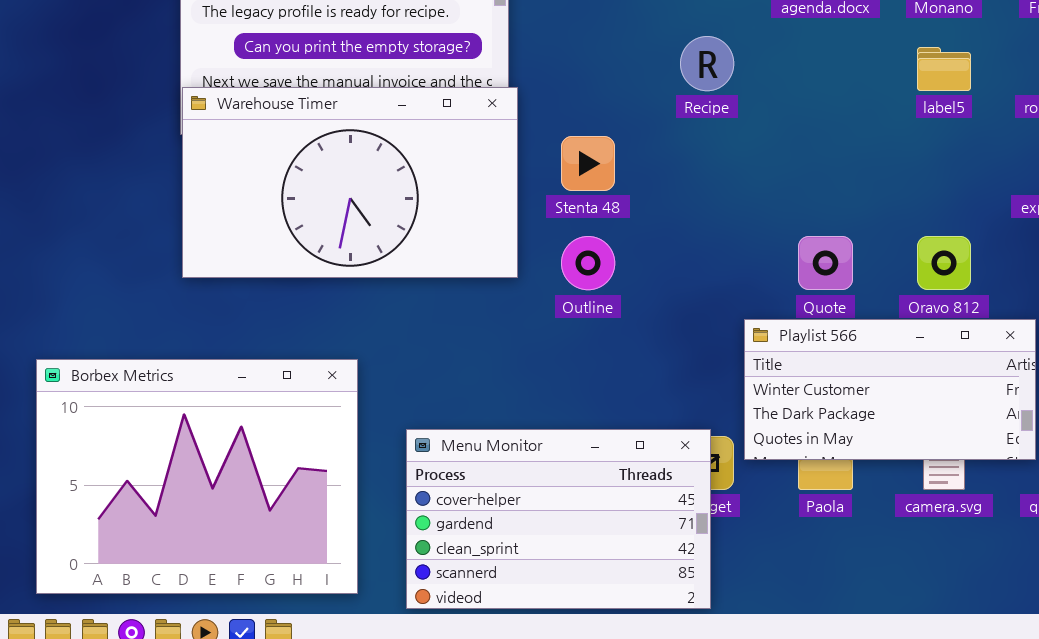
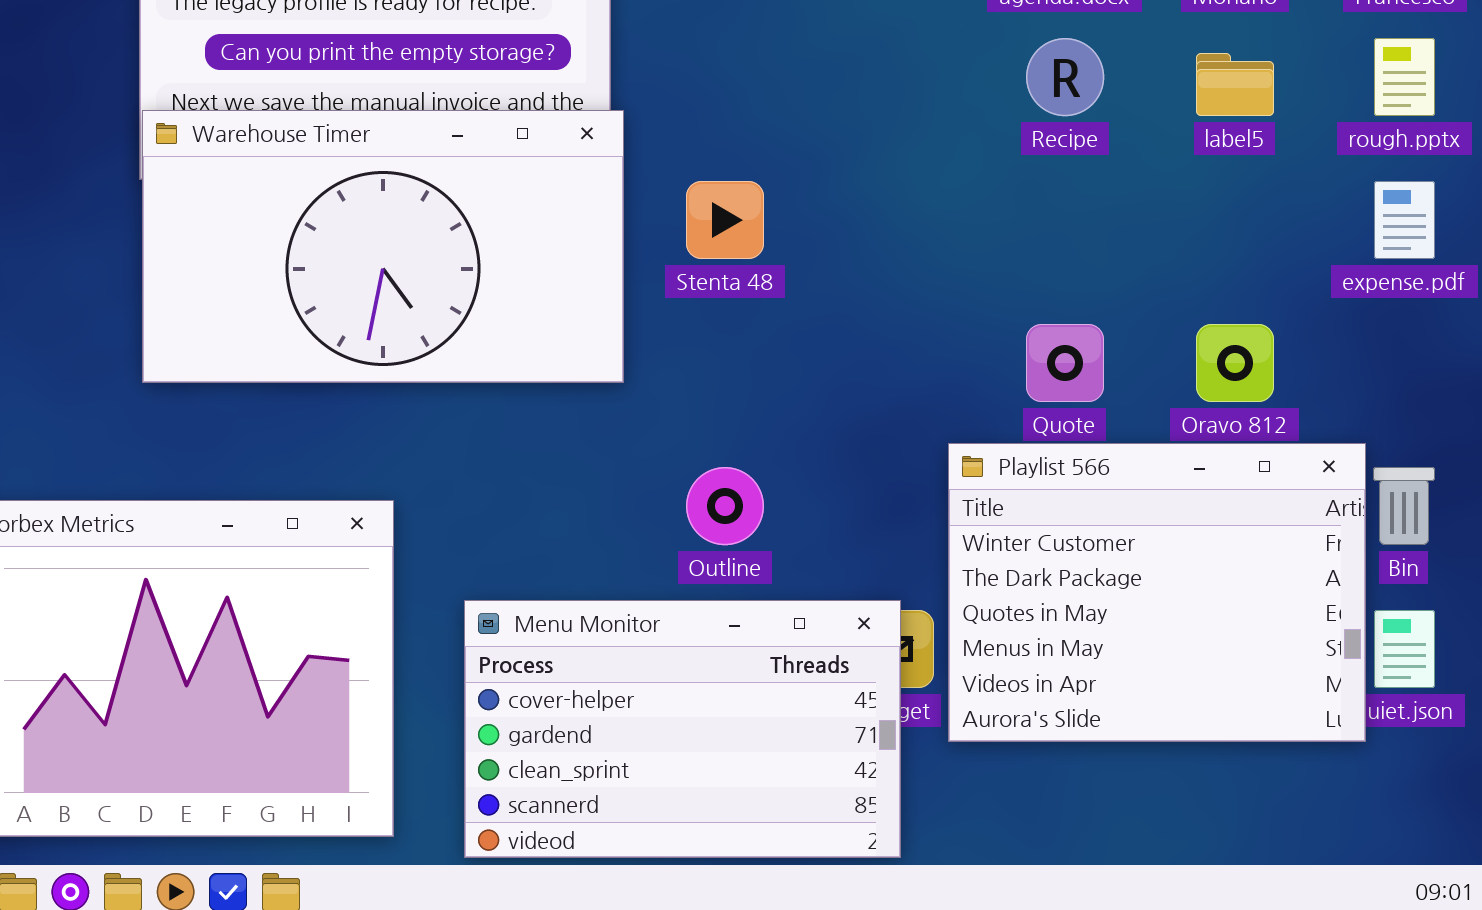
Recipe: [680,36,734,91] -> [1026,38,1104,116], moved
Outline: [561,236,615,290] -> [686,467,764,545], moved
Playlist 566: [744,319,1036,460] -> [948,443,1366,742], resized

